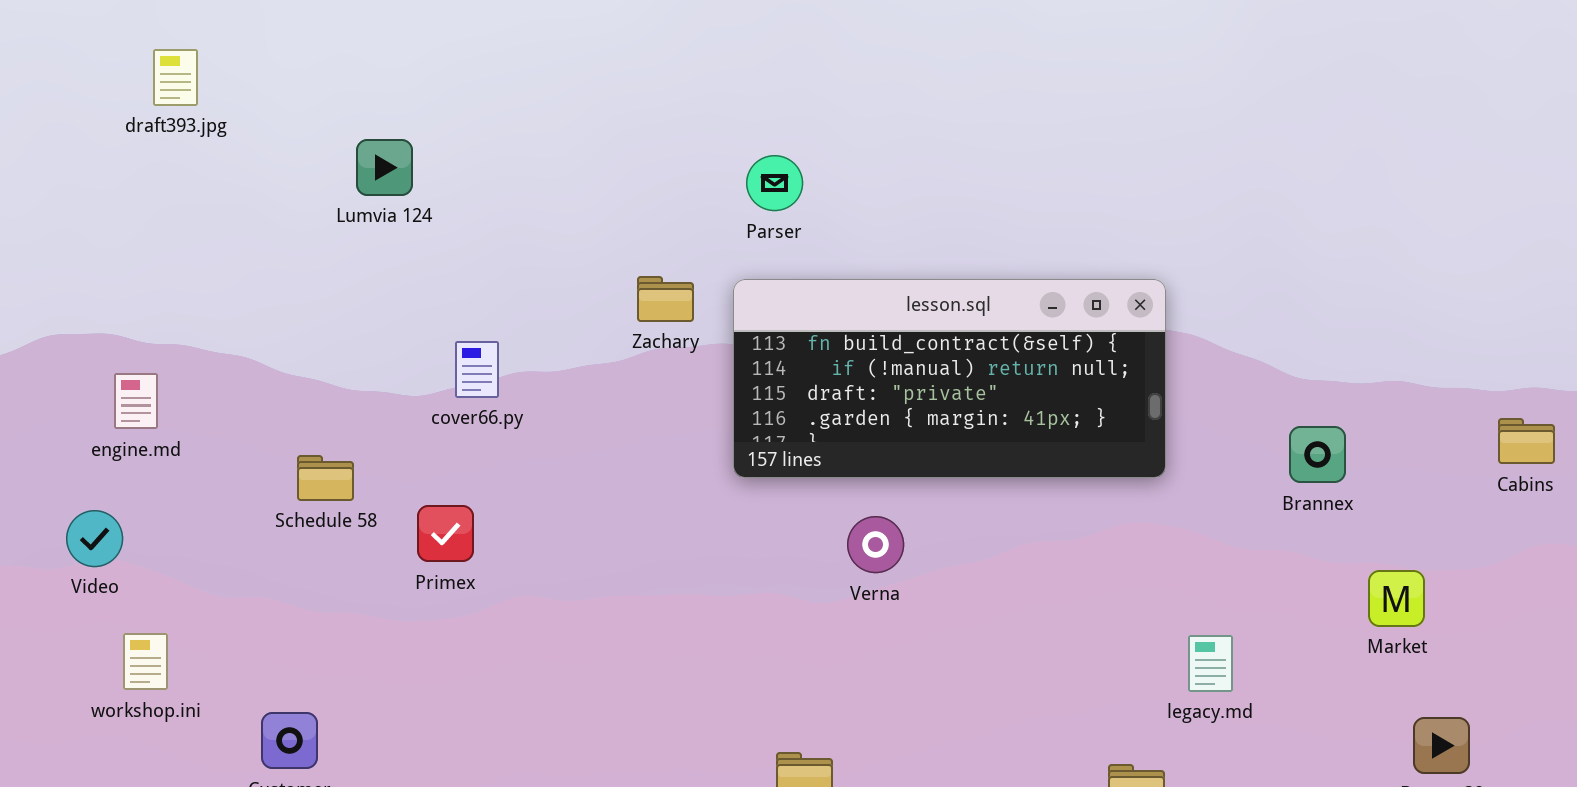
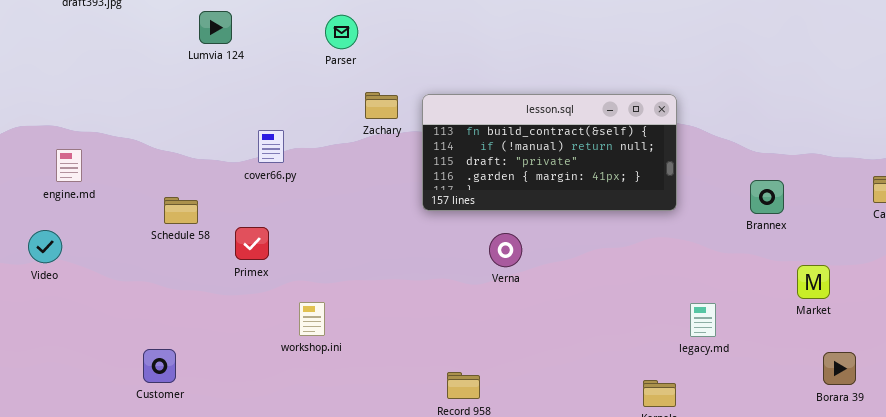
Parser: [746,155,803,211] -> [325,15,358,49], moved
workshop.ini: [123,633,168,690] -> [299,302,325,336], moved

